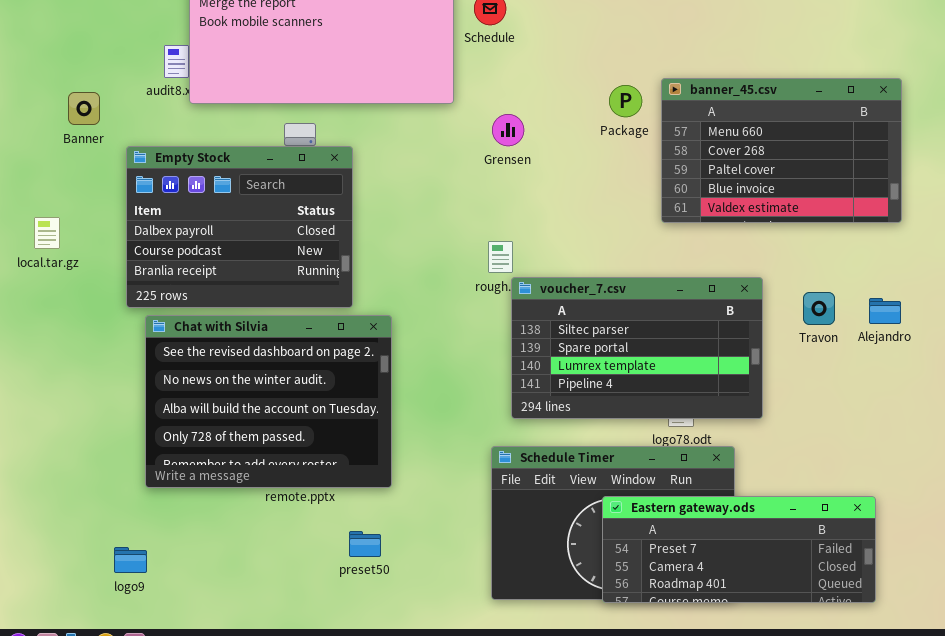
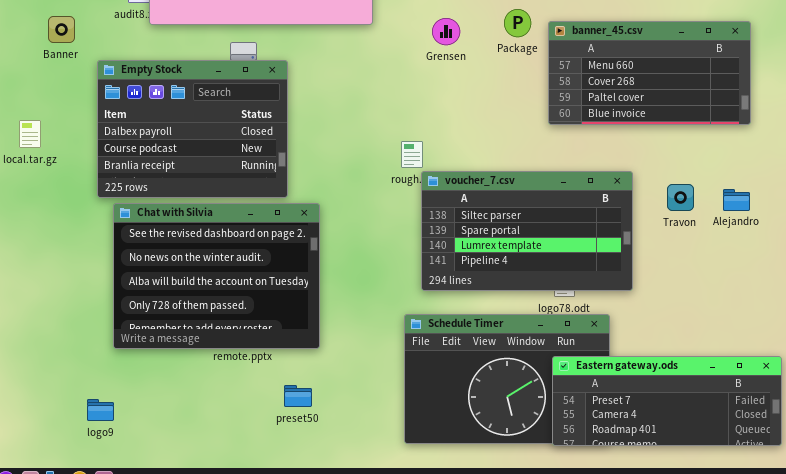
banner_45.csv: [661,78,902,223] -> [548,21,751,125], resized
Grensen: [492,114,524,146] -> [432,18,460,45], moved
Eastern gateway.ods: [602,496,876,603] -> [552,356,782,446], moved

